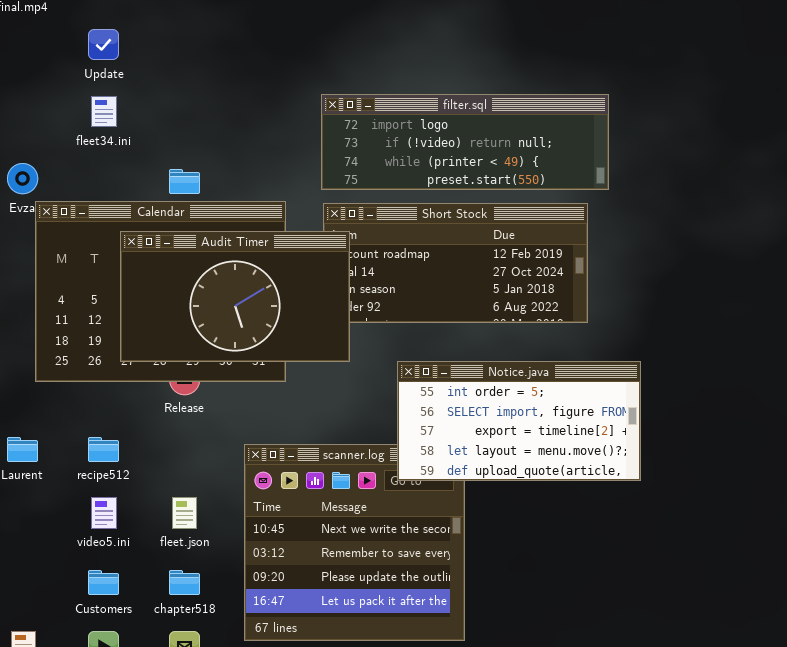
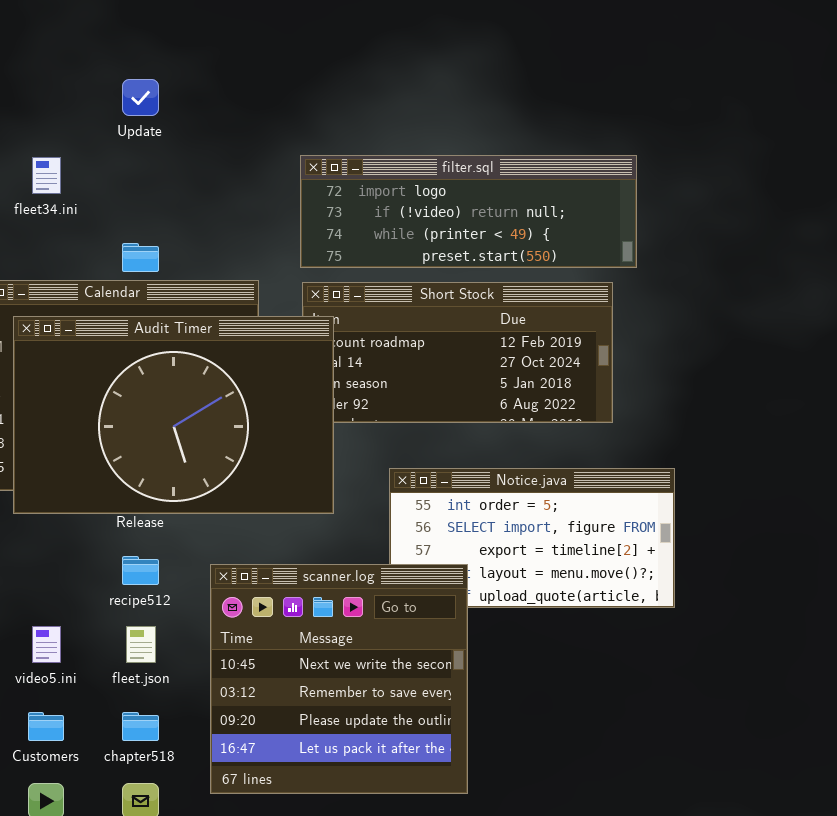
Update: [88,29,119,60] -> [122,79,159,116], moved
Audit Timer: [120,231,350,362] -> [13,316,334,514], resized
recipe512: [88,437,119,462] -> [122,556,159,585], moved
scanner.log: [244,444,465,641] -> [210,564,468,794], raised

